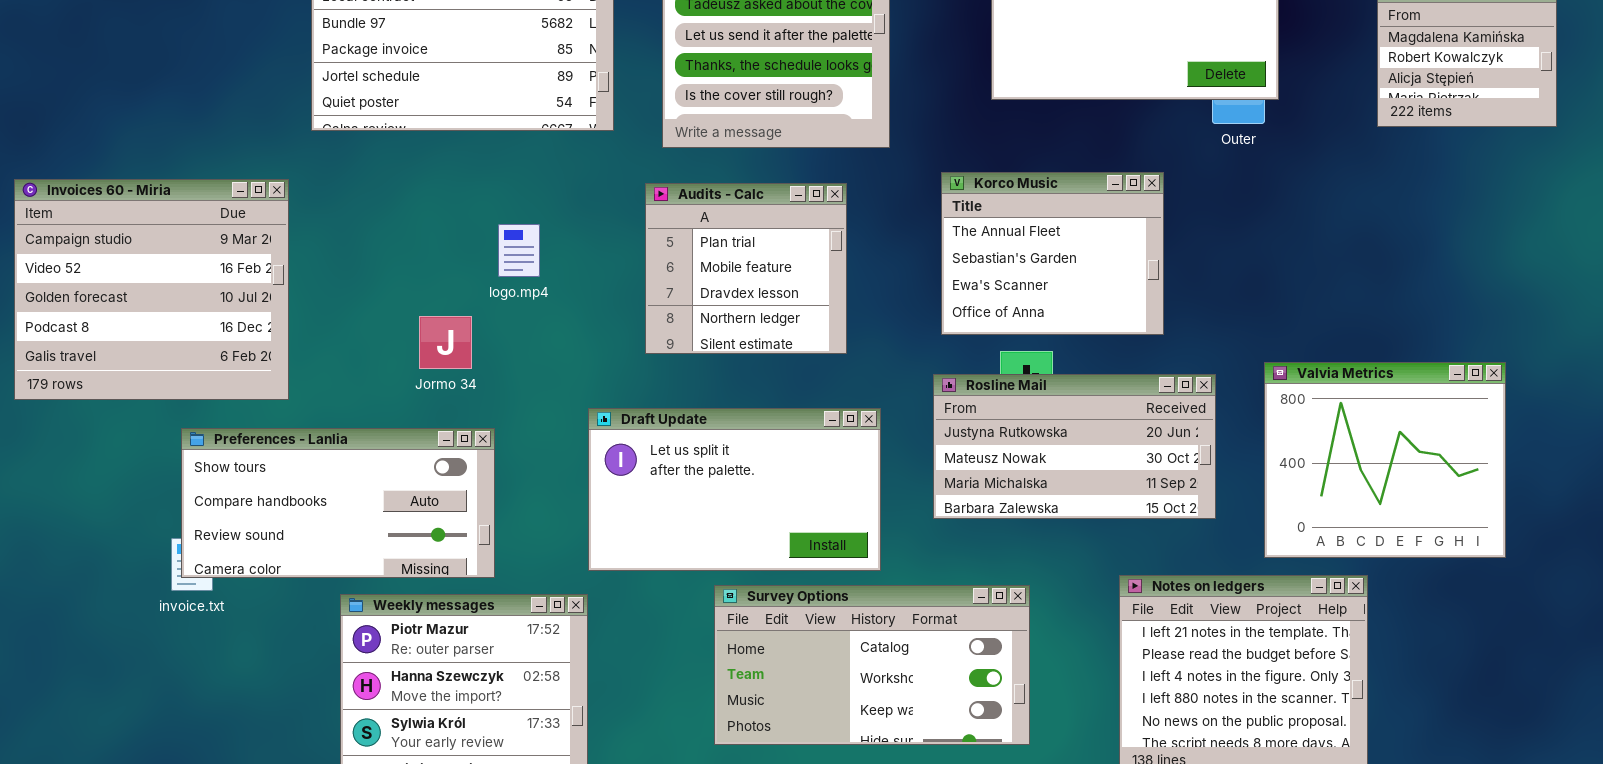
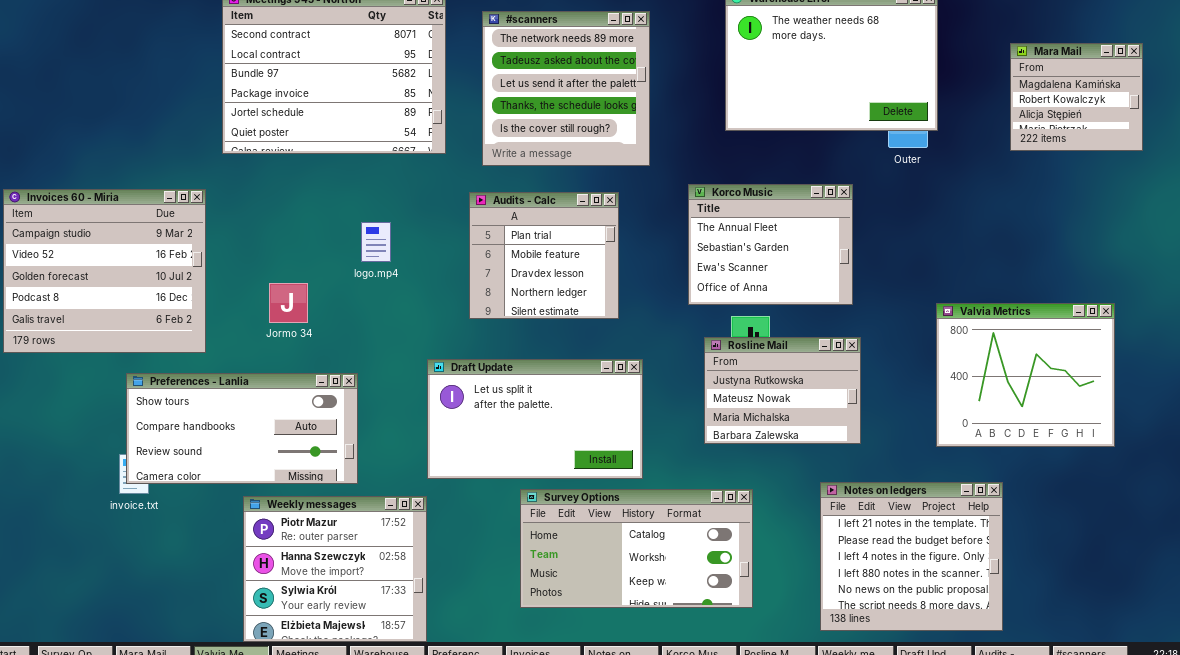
Jormo 34: [419,316,472,369] -> [269,283,308,323], moved
Valvia Metrics: [1264,362,1506,558] -> [936,303,1115,447], moved
Rosline Mail: [933,374,1216,519] -> [704,337,861,444], moved, resized

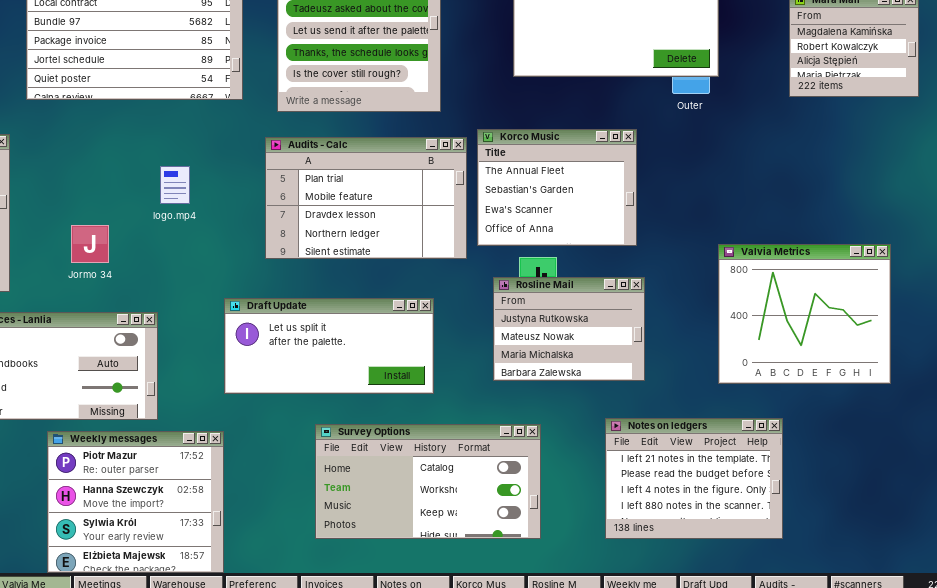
Audits - Calc: [469,192,619,319] -> [265,137,467,259], resized
Draft Update: [427,359,643,479] -> [224,298,434,394], resized
Notes on ledgers: [820,482,1003,631] -> [605,418,783,539], resized

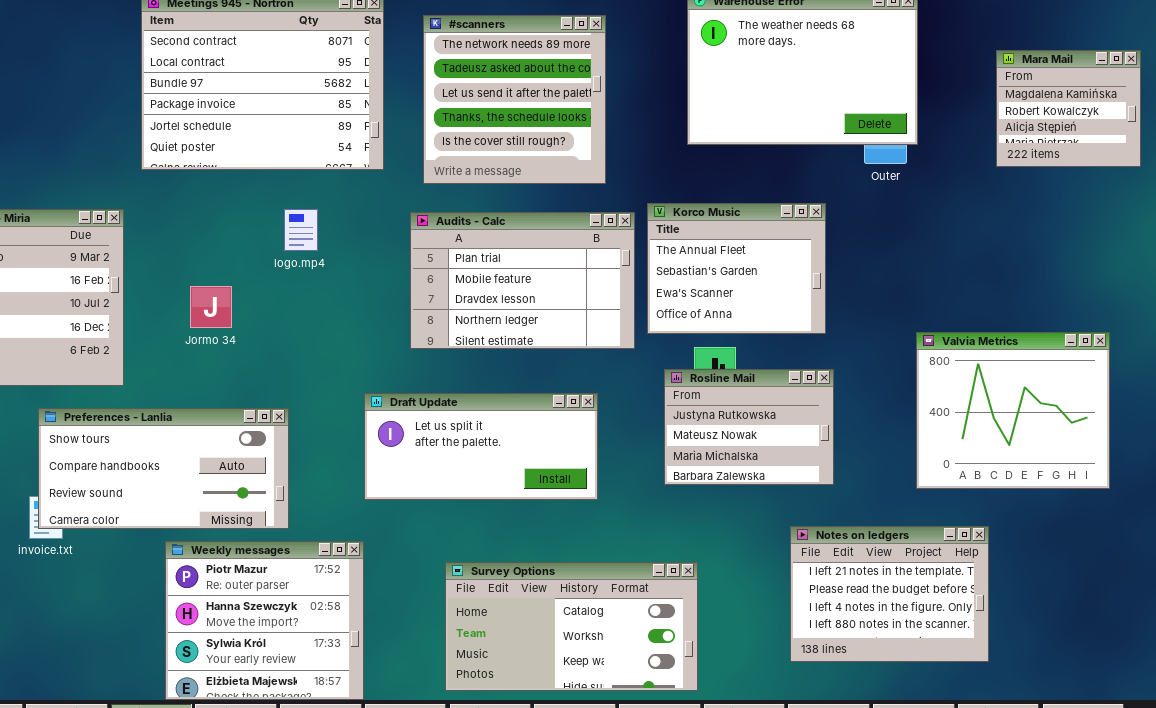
logo.mp4: [160,166,190,204] -> [284,209,318,251], moved
Jormo 34: [71,225,109,263] -> [190,286,232,328], moved
Survey Options: [315,424,541,539] -> [445,562,698,691], moved

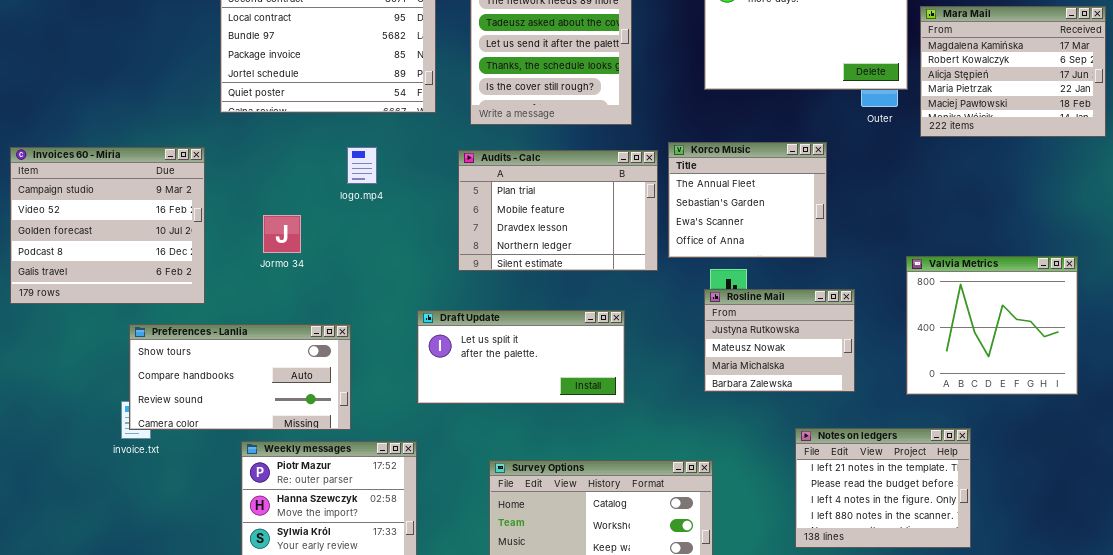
Mara Mail: [996,50,1141,167] -> [920,6,1106,137], resized
Rosline Mail: [664,369,834,485] -> [704,289,855,392], moved

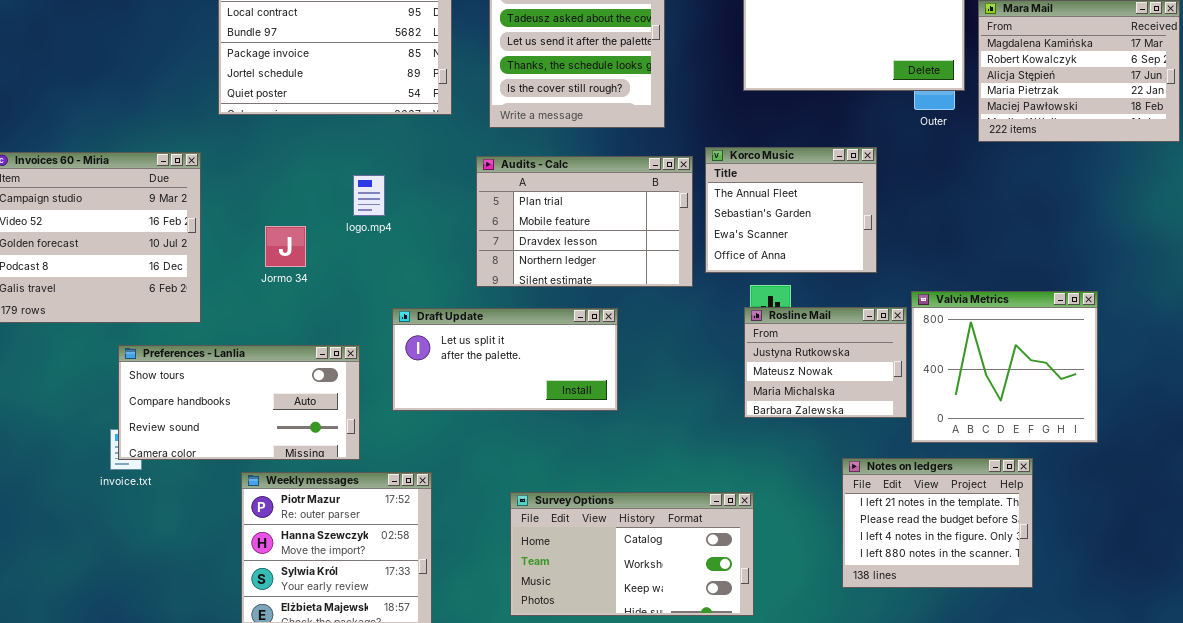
logo.mp4: [347,147,377,184] -> [353,175,385,216], moved
Valvia Metrics: [906,256,1078,395] -> [911,291,1098,443], moved
Draft Update: [417,310,625,404] -> [392,308,618,411], moved

